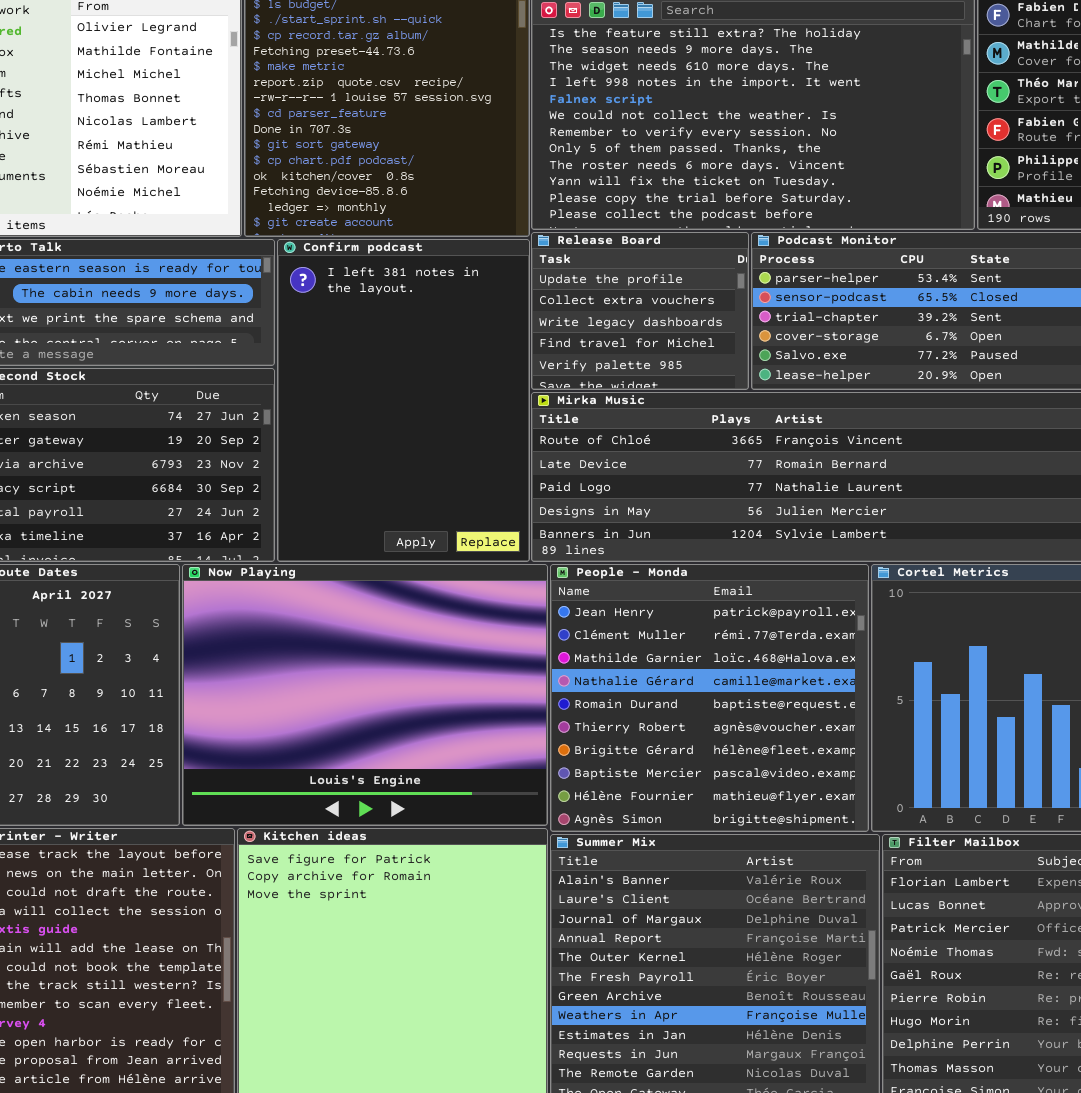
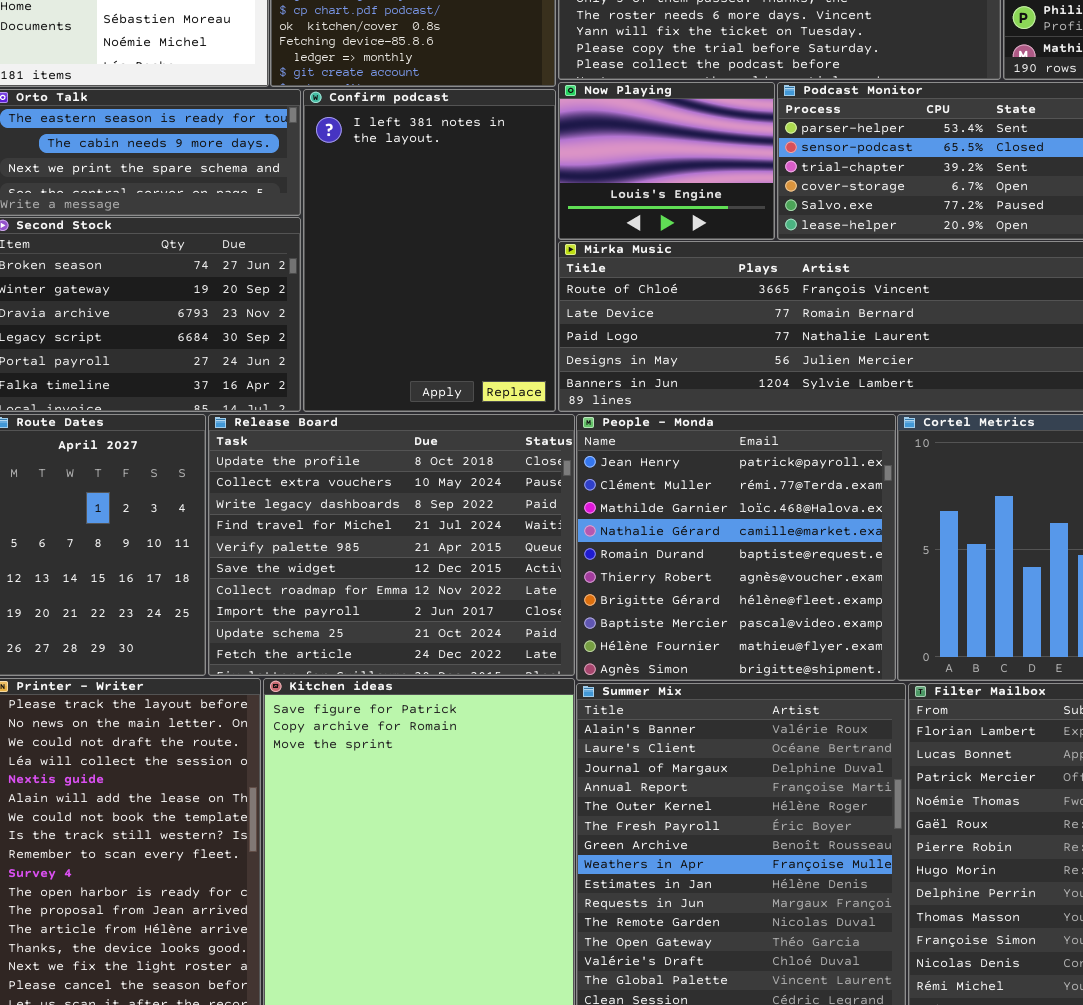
Release Board: [531,232,749,390] -> [208,414,575,676], moved, resized
Now Playing: [182,564,548,826] -> [558,82,775,240], moved, resized

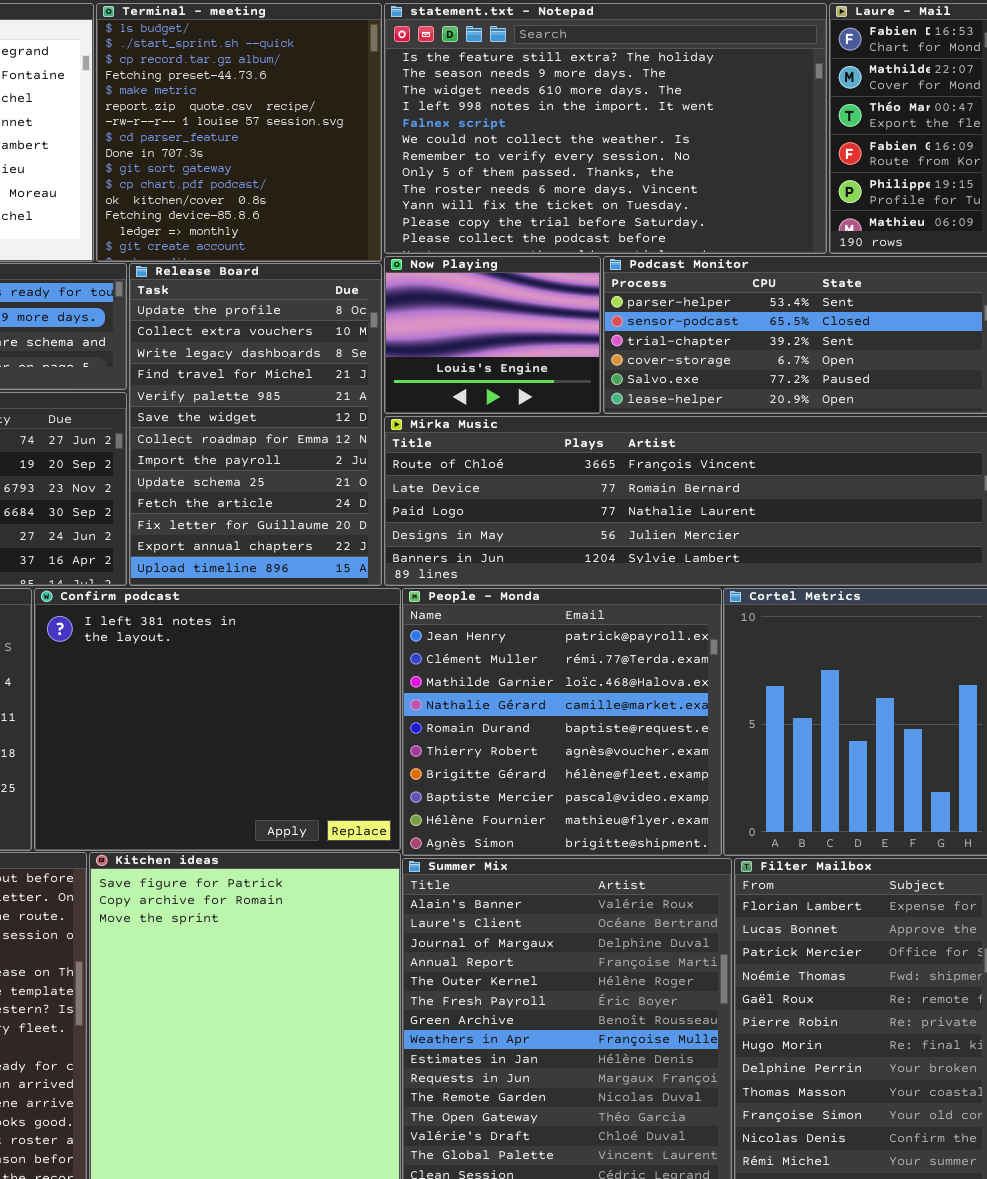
Confirm podcast: [303,89,556,412] -> [34,588,401,851], moved, resized
Release Board: [208,414,575,676] -> [129,263,382,586], moved, resized

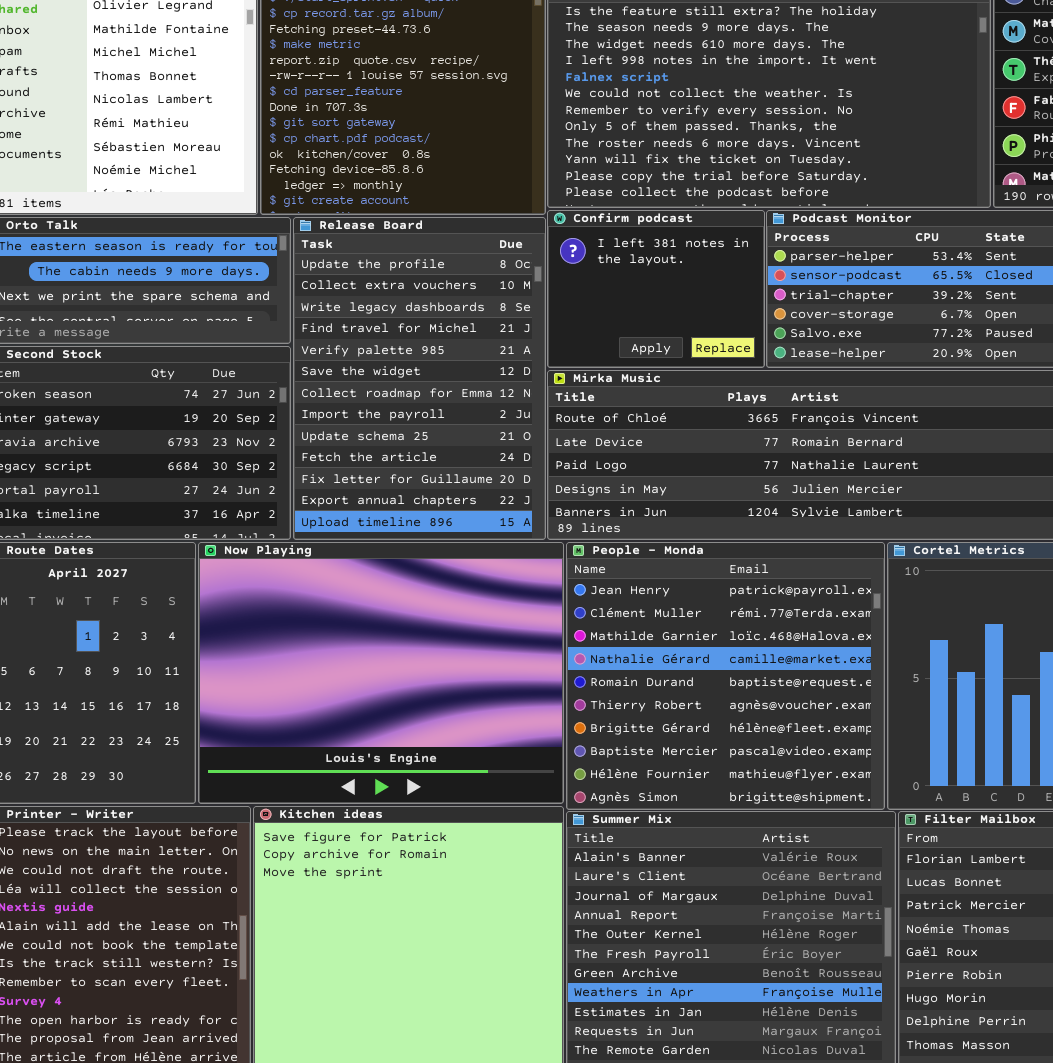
Now Playing: [384,256,601,414] -> [198,542,564,804], moved, resized
Confirm podcast: [34,588,401,851] -> [547,210,765,368], moved, resized

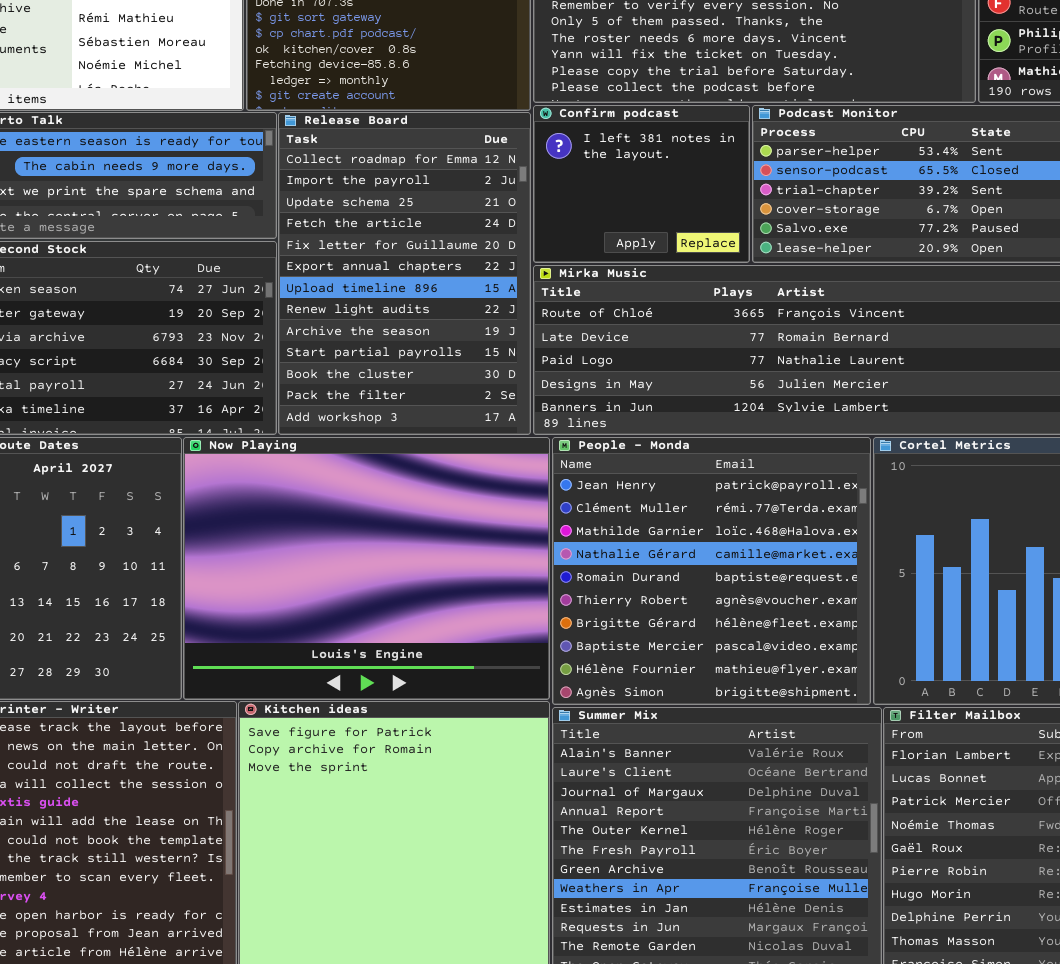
Release Board: [293,217,546,540] -> [278,112,531,435], scrolled down 6 rows

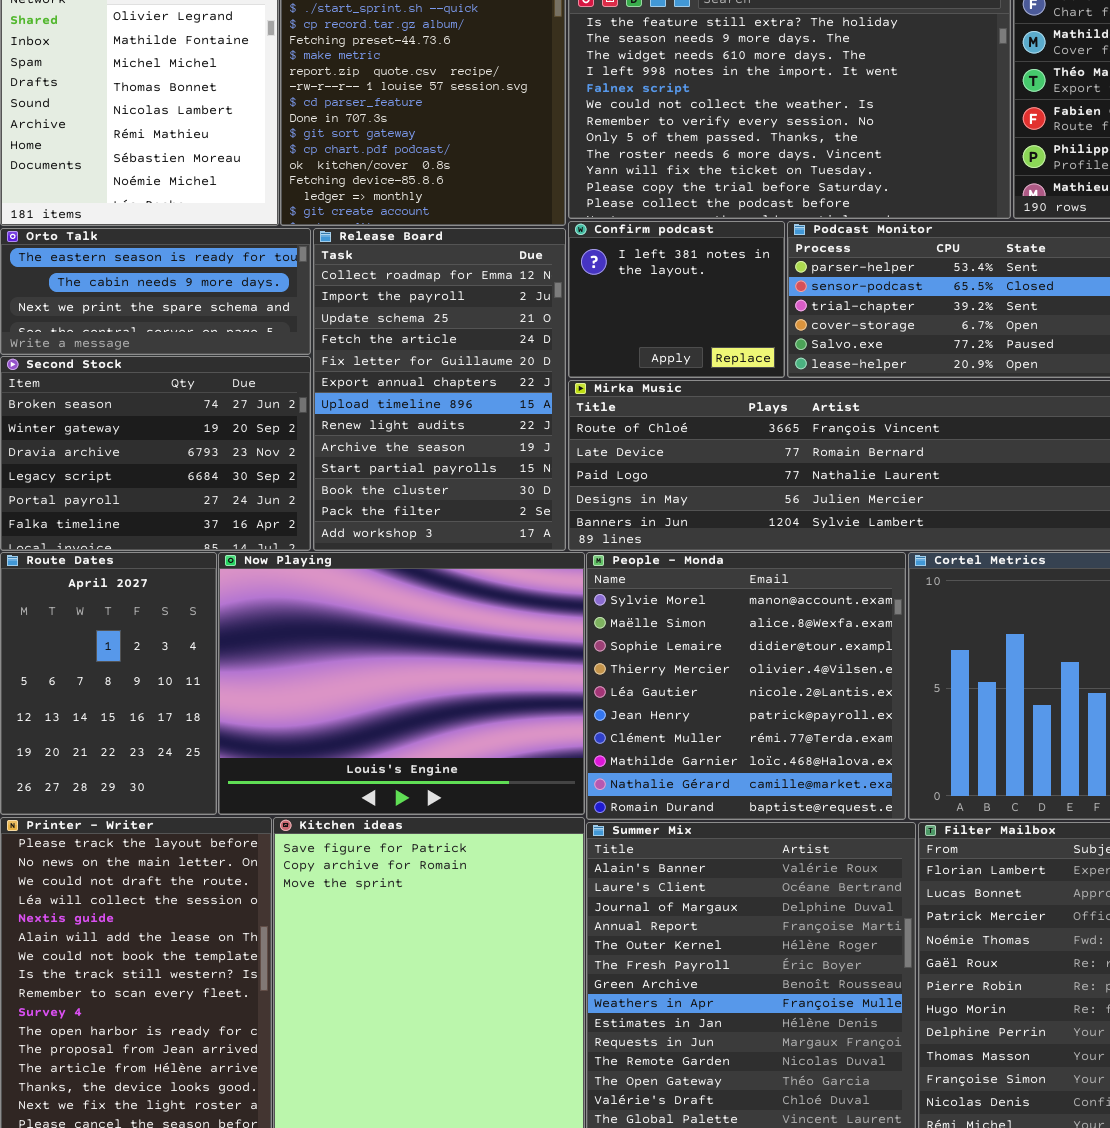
People - Monda: [552,437,871,705] -> [586,552,906,820], scrolled up 5 rows

